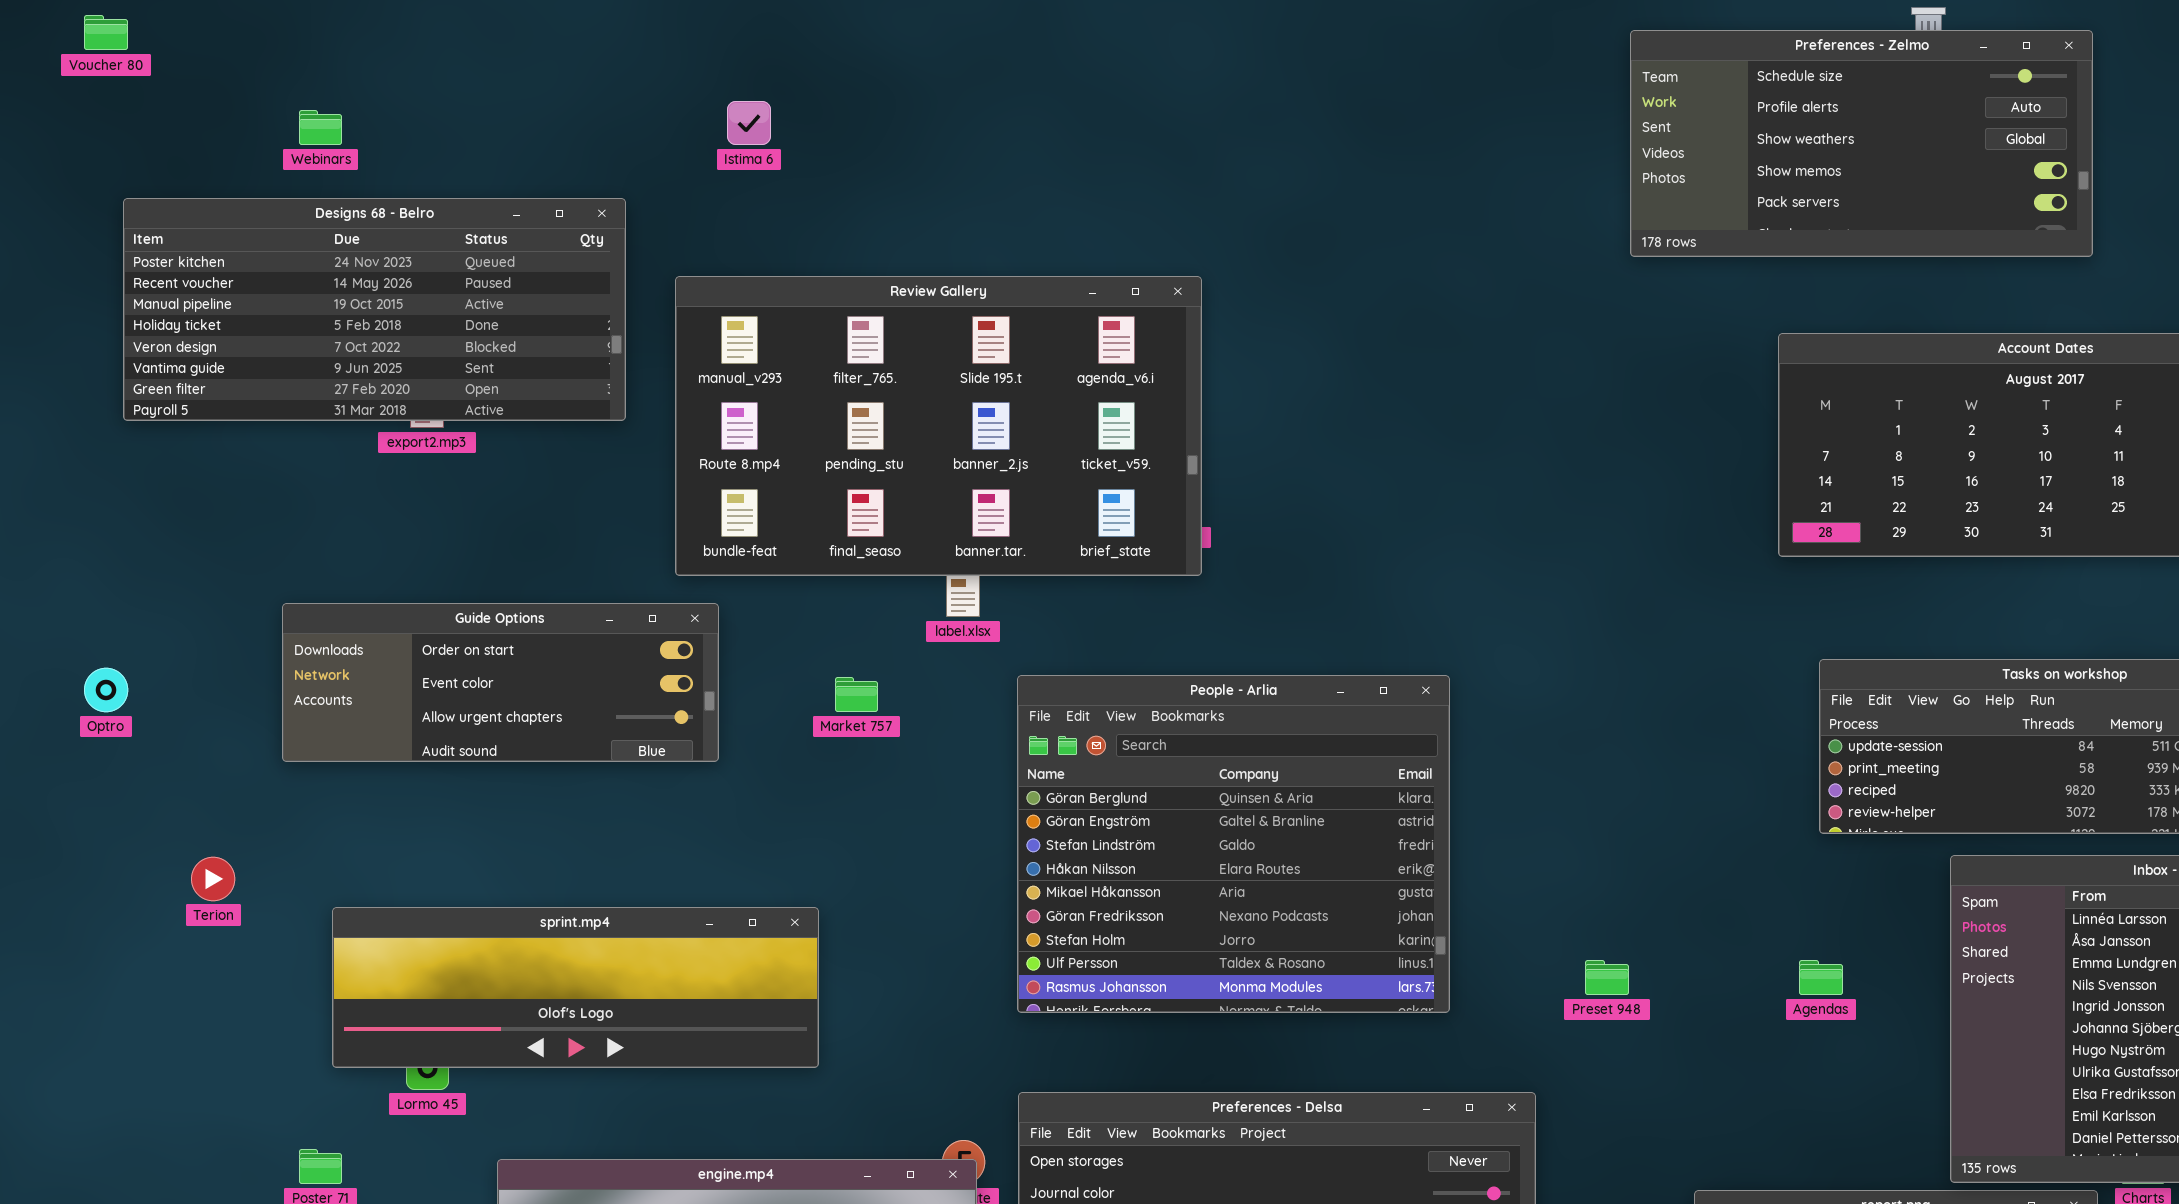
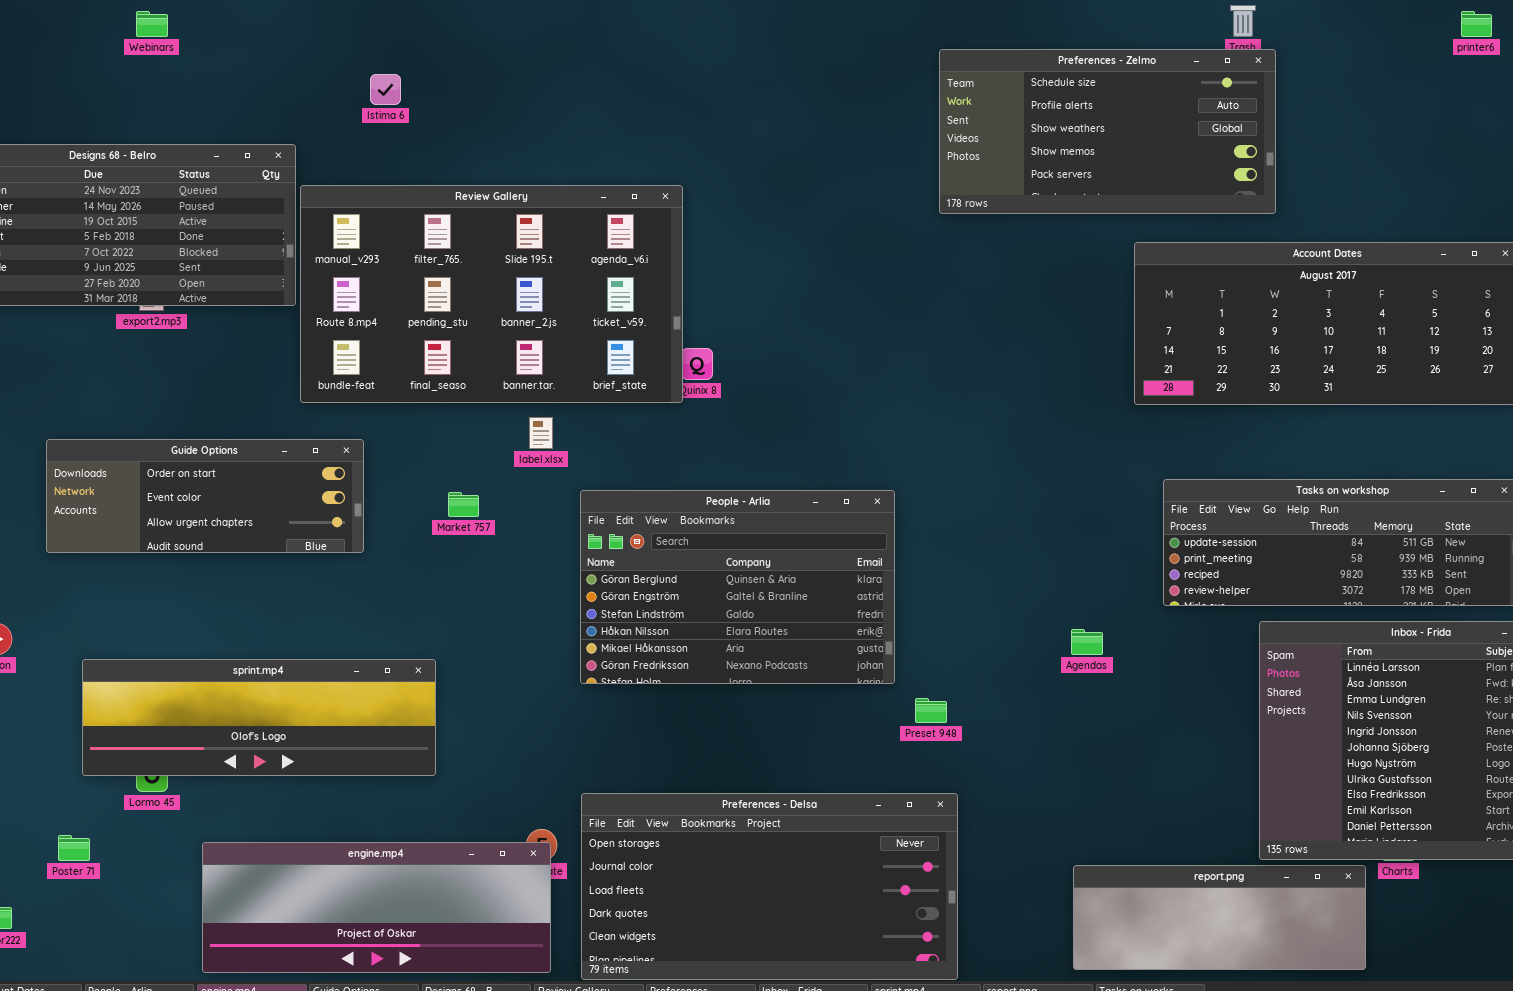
Preferences - Zelmo: [1630,30,2093,257] -> [939,49,1276,214], moved
Webinars: [299,110,342,145] -> [136,11,168,37], moved
Review Gallery: [675,276,1202,576] -> [300,185,683,403], moved
People - Arlia: [1017,675,1450,1013] -> [580,490,895,684], resized
Preset 948: [1585,960,1629,995] -> [915,698,947,723], moved
Agendas: [1799,960,1843,995] -> [1071,629,1103,655], moved

